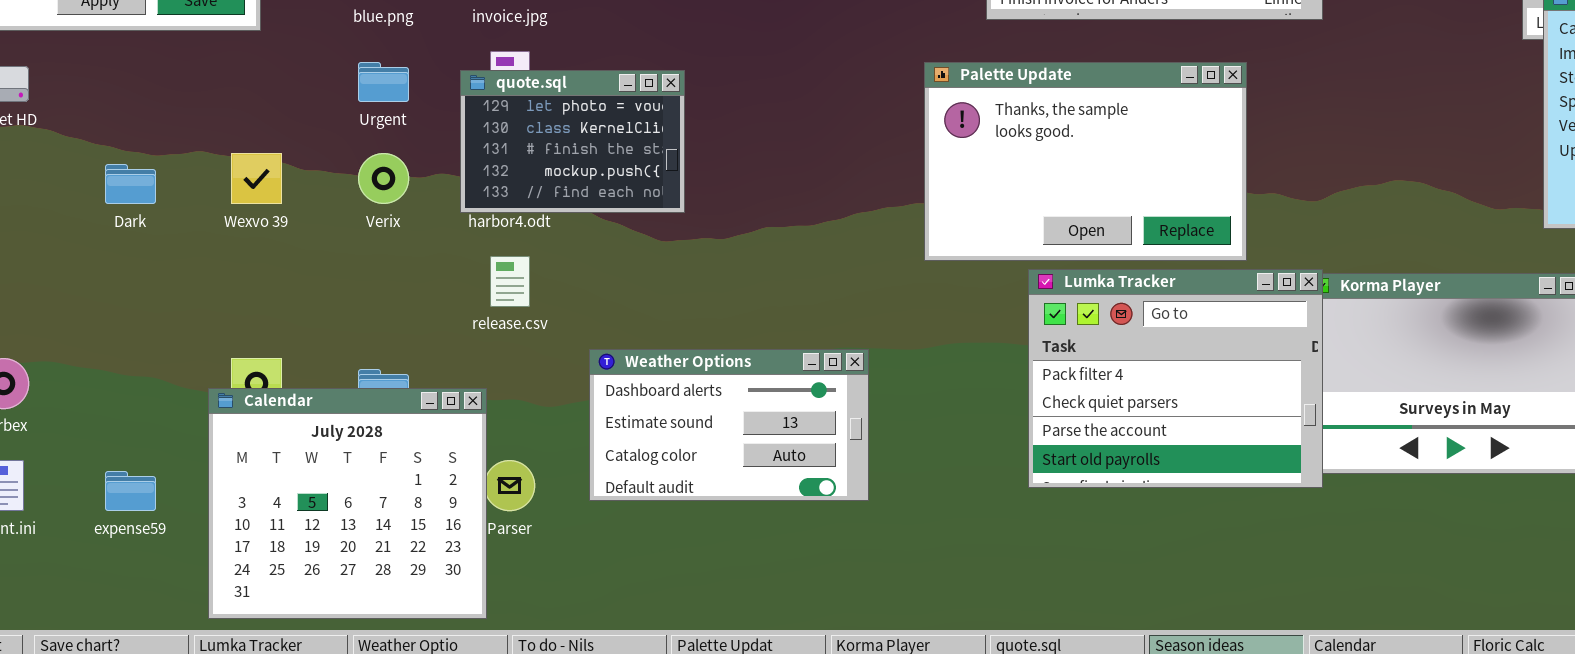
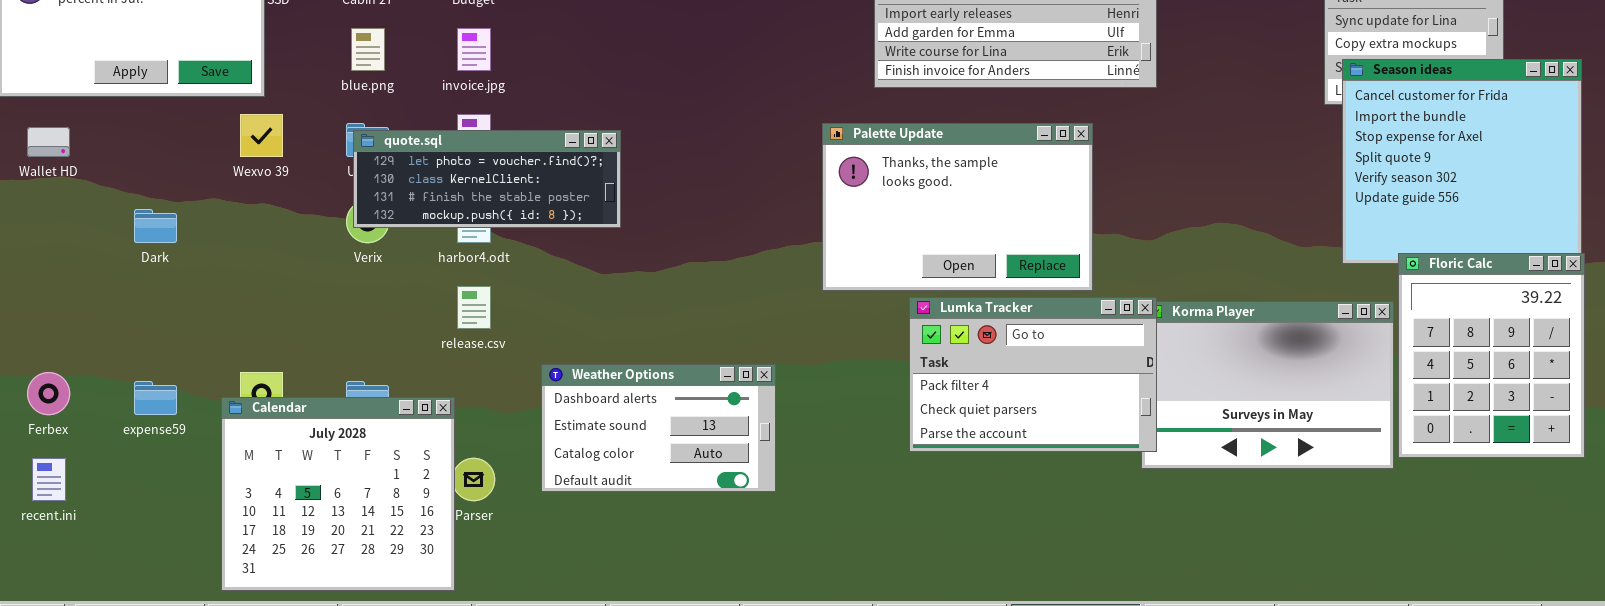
quote.sql: [460,70,685,213] -> [353,130,621,228], resized
Wexvo 39: [231,153,282,204] -> [240,114,283,157], moved
Lumka Tracker: [1028,269,1323,488] -> [909,297,1157,452], resized
expense59: [105,471,156,511] -> [134,381,177,415], moved

